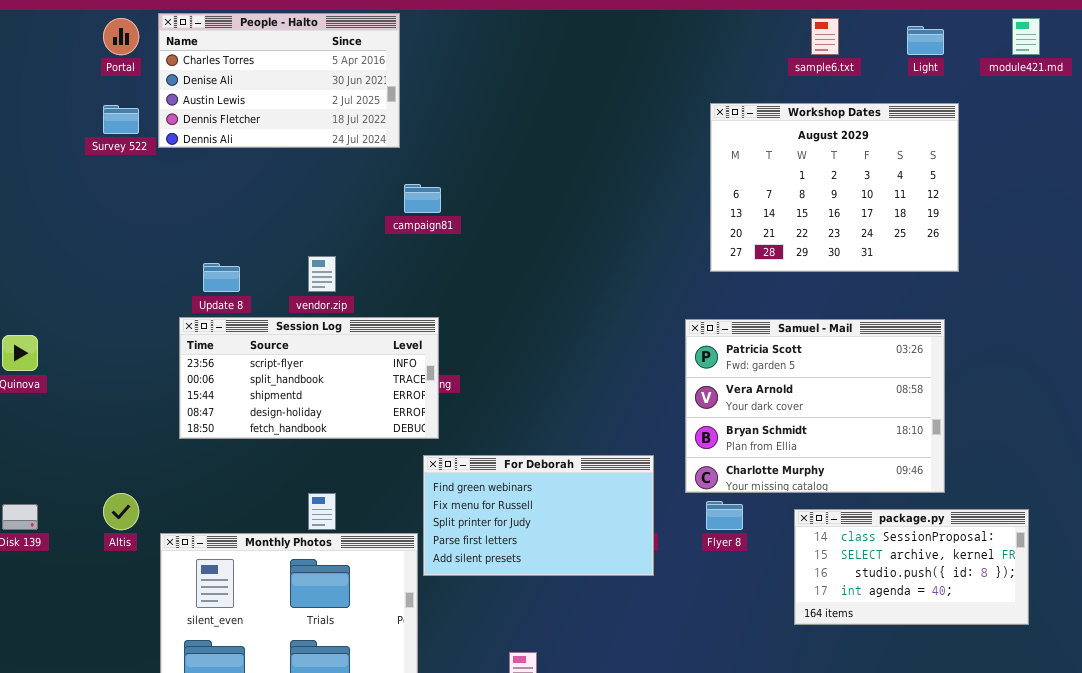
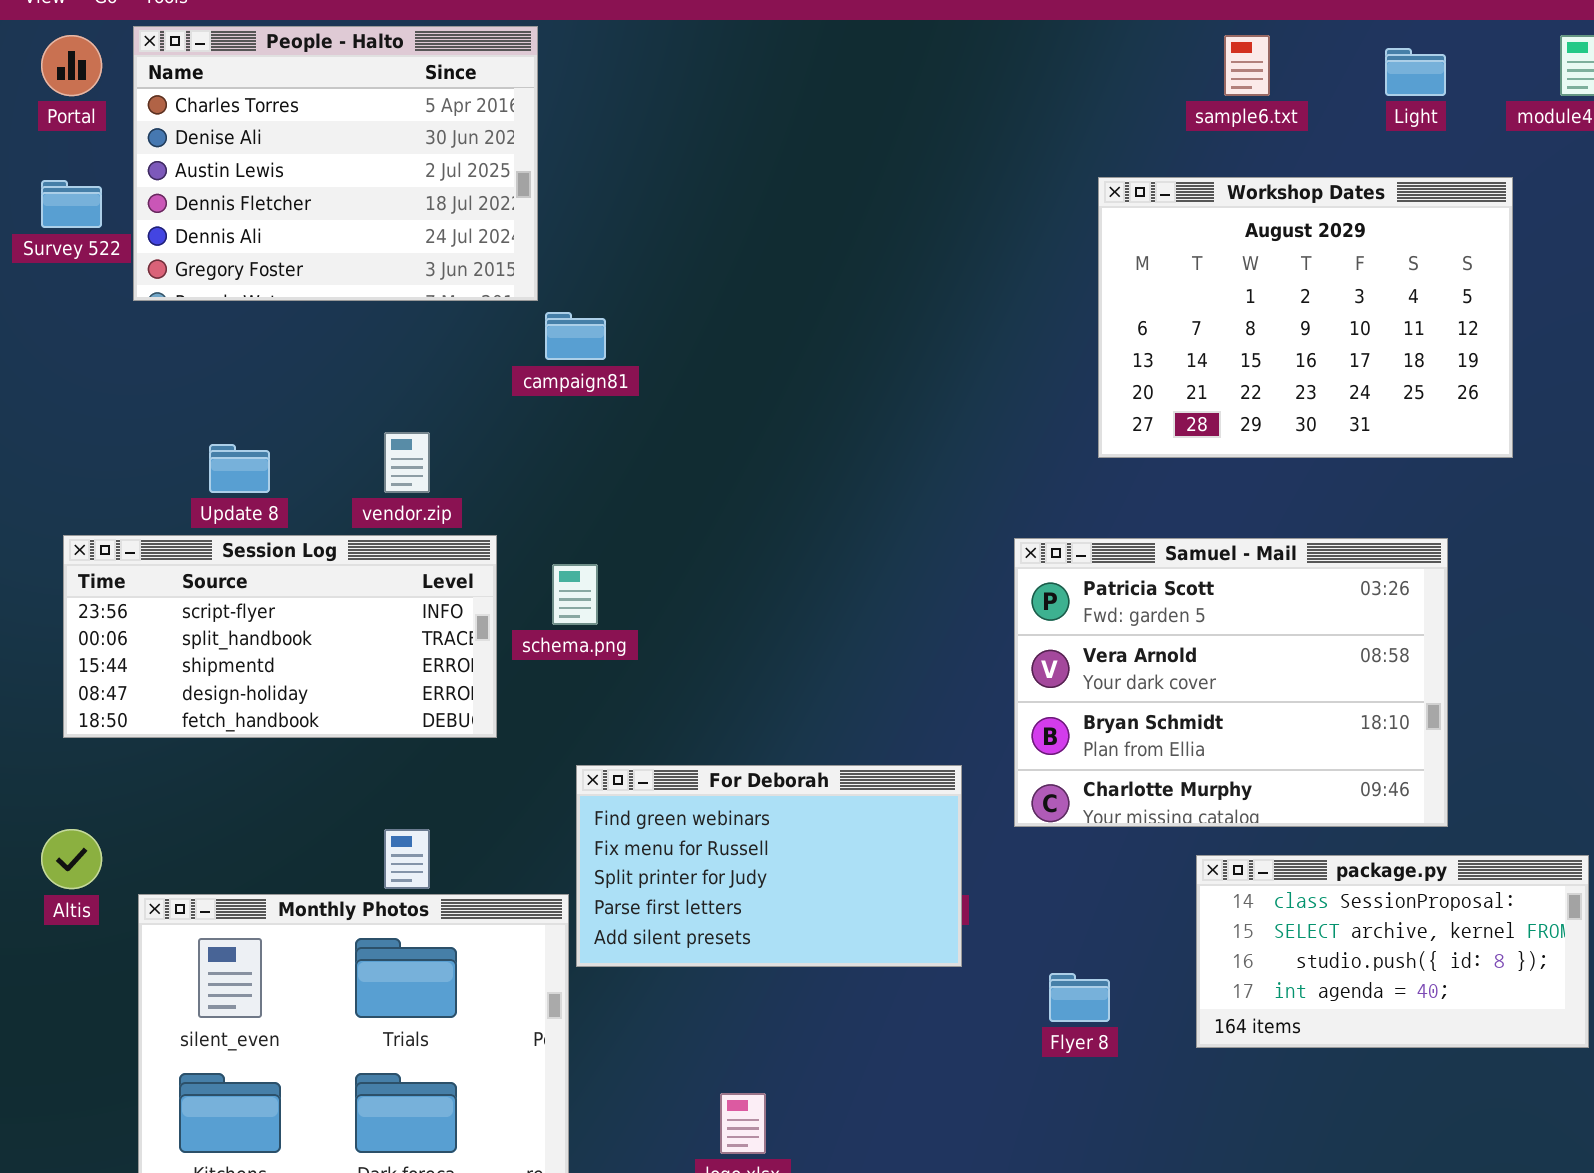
People - Halto: [158,13,400,148] -> [133,26,538,301], resized
Workshop Dates: [710,103,959,272] -> [1098,177,1513,458], moved
Session Log: [179,317,439,439] -> [63,535,497,738], moved
Flyer 8: [706,501,743,530] -> [1049,973,1110,1022], moved

